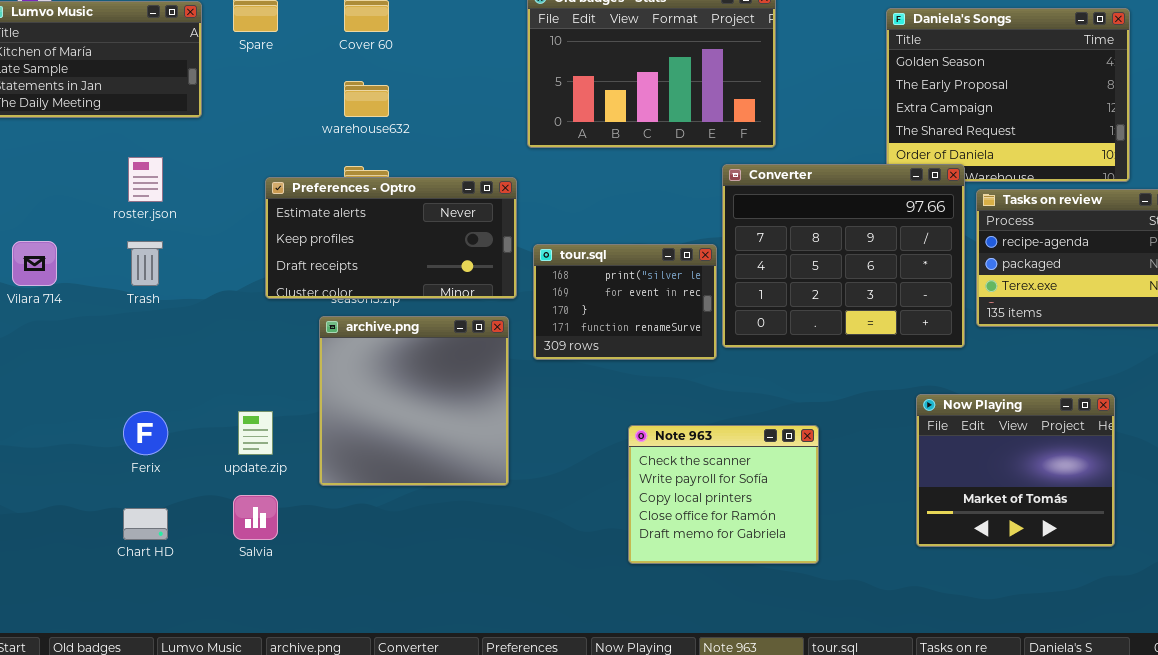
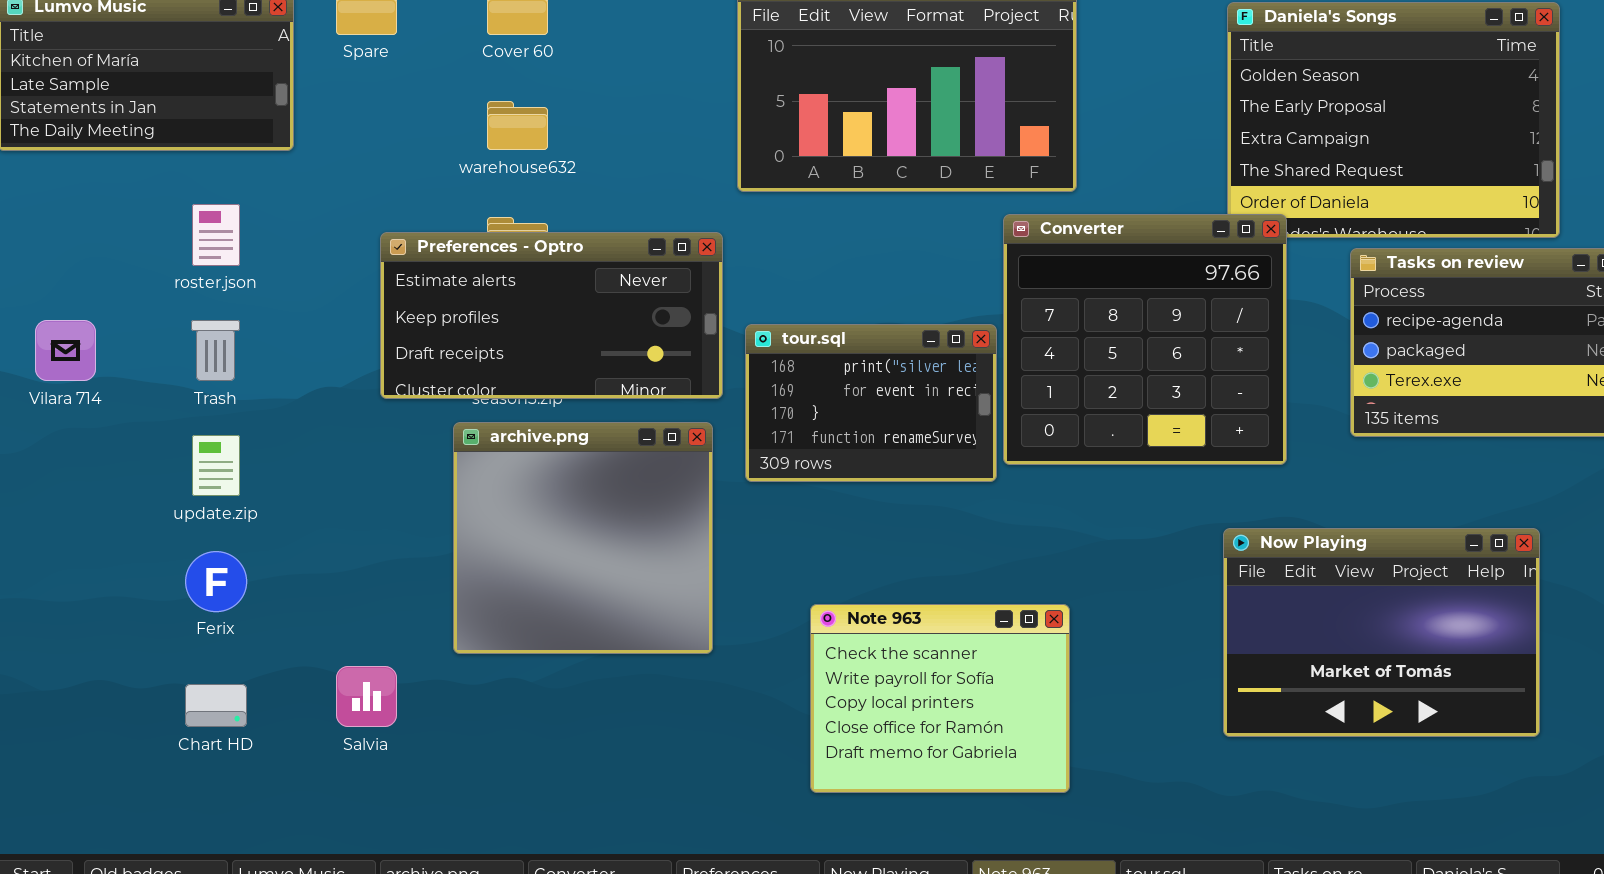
Converter: [722,164,965,348] -> [1003,214,1287,465], resized
Now Playing: [916,394,1115,547] -> [1223,528,1540,737], resized
update.zip: [238,411,273,455] -> [192,435,240,496], moved
Note 963: [628,425,819,564] -> [810,604,1070,793], moved

